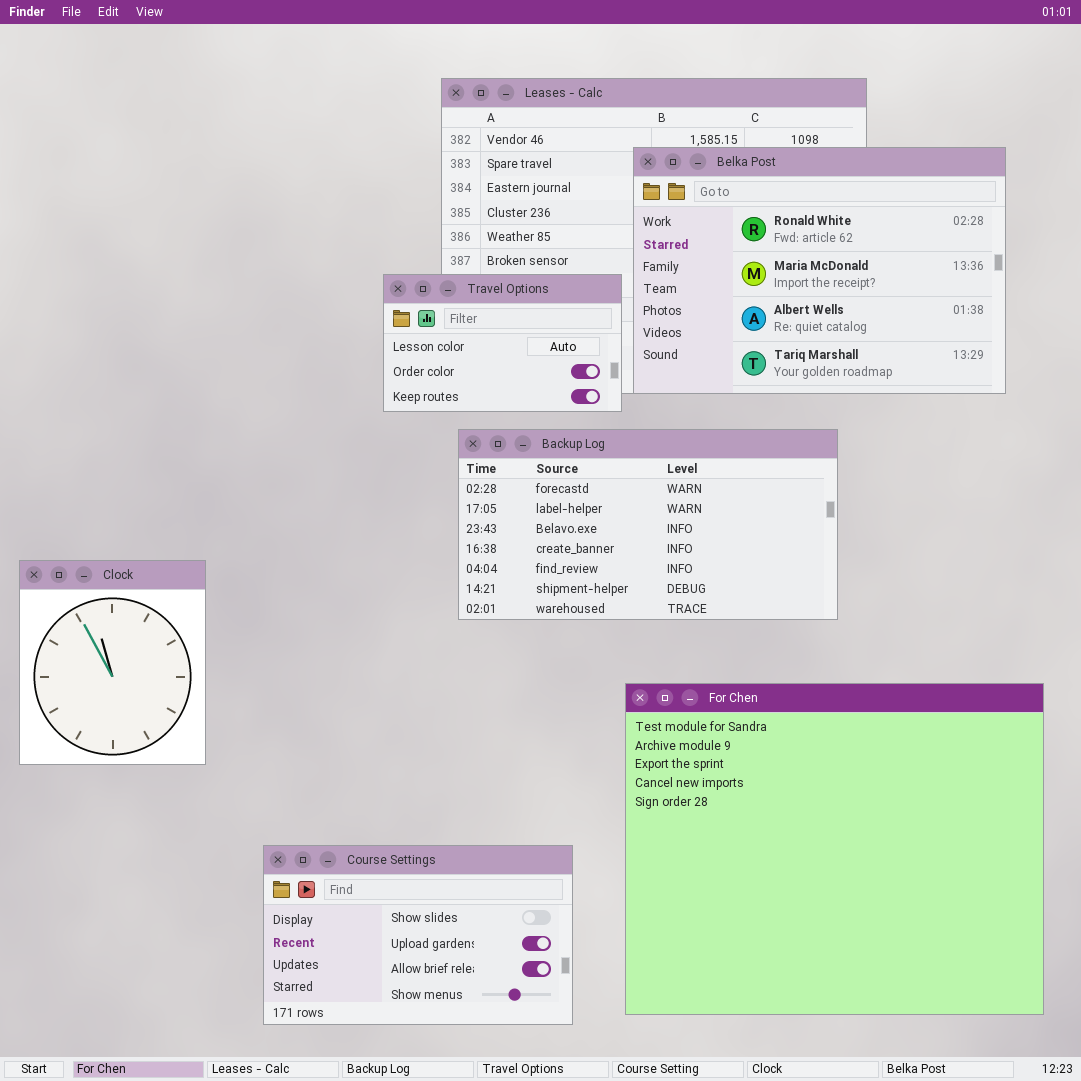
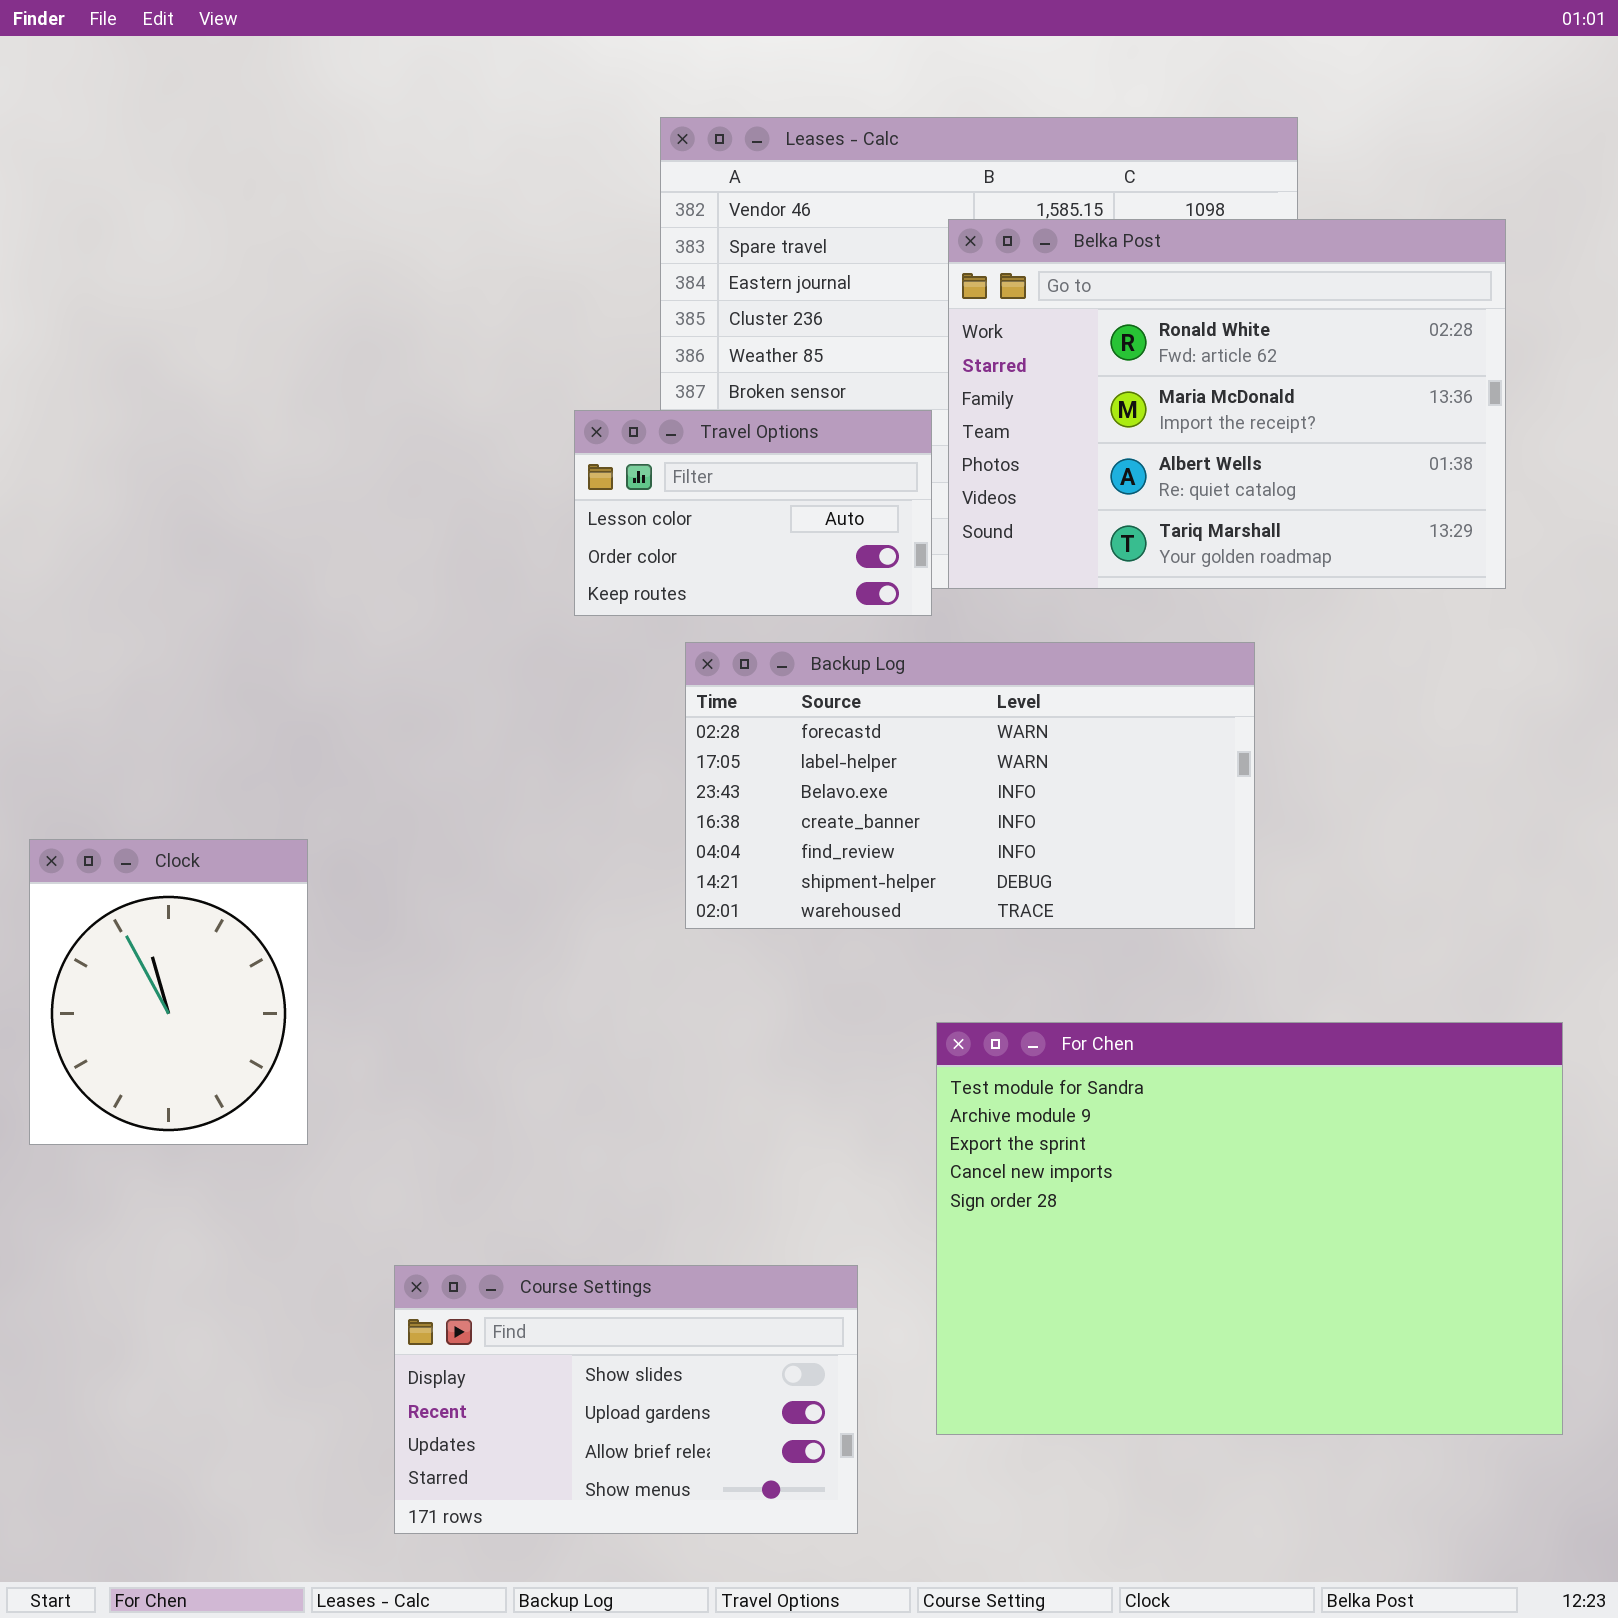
For Chen: [625,683,1044,1015] -> [936,1022,1563,1435], resized

